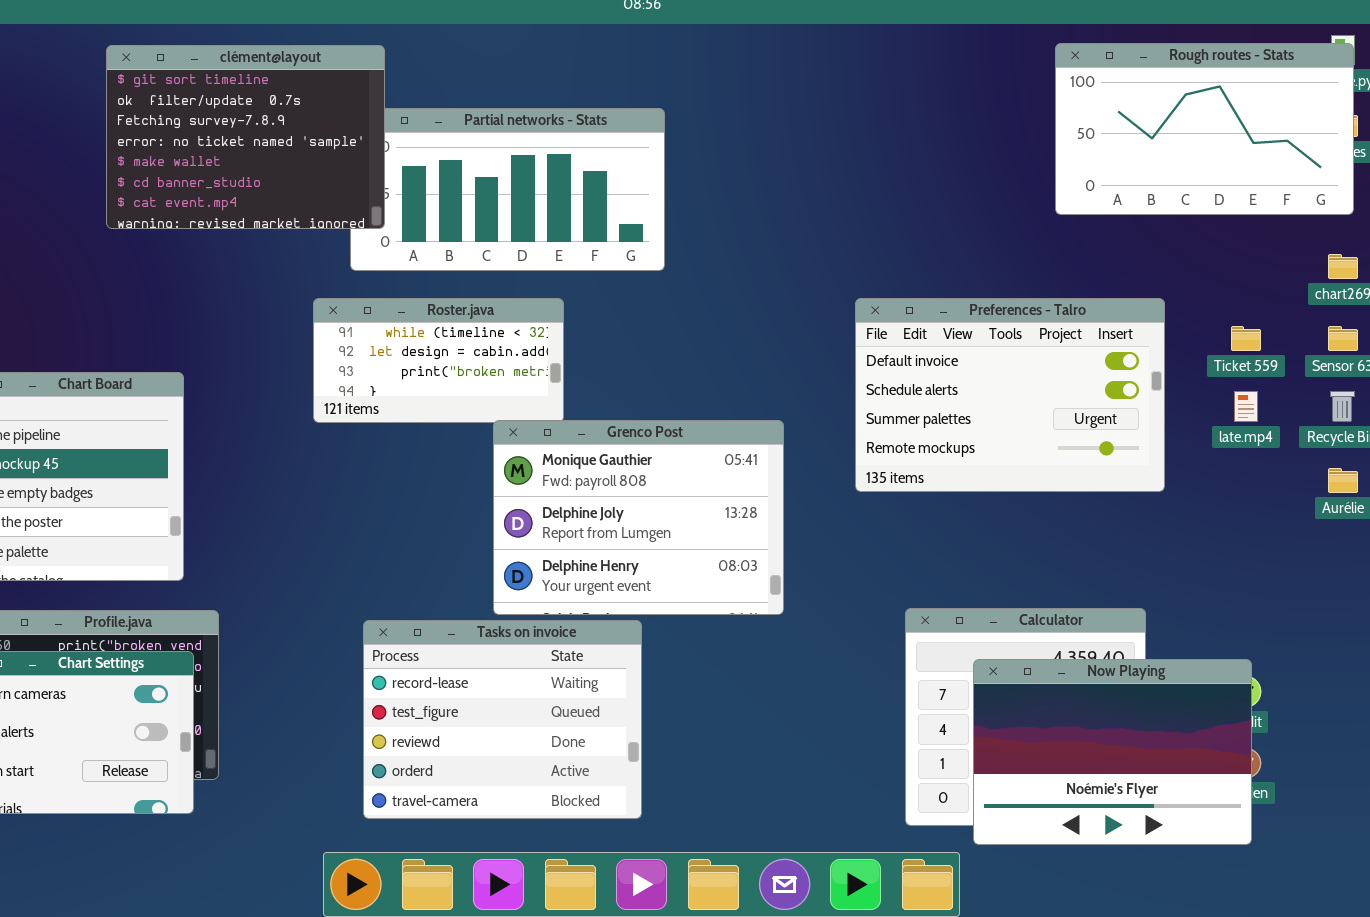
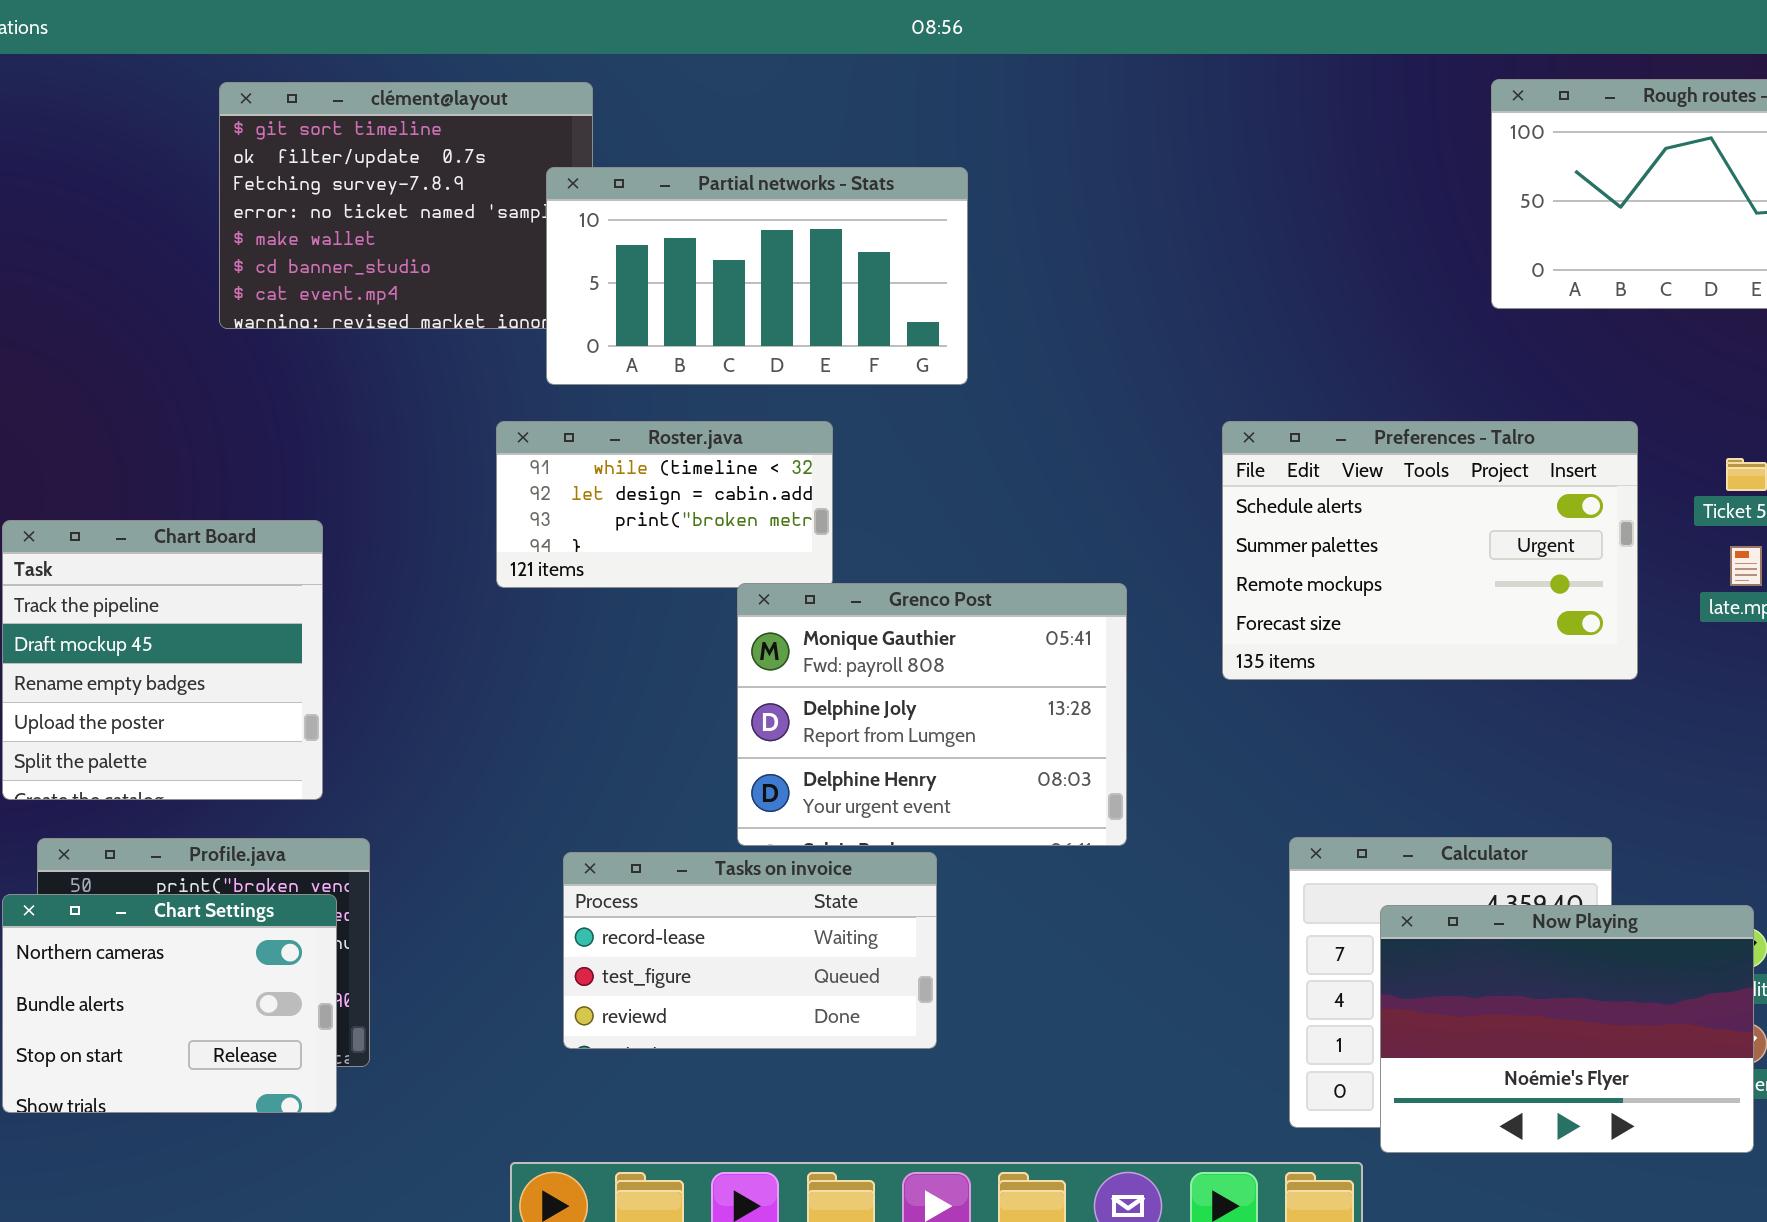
Partial networks - Stats: [350,108,665,271] -> [546,167,968,385], raised
Preferences - Talro: [855,298,1165,492] -> [1222,421,1638,680], scrolled down 1 row
Tasks on invoice: [363,620,642,819] -> [563,852,937,1049], resized

